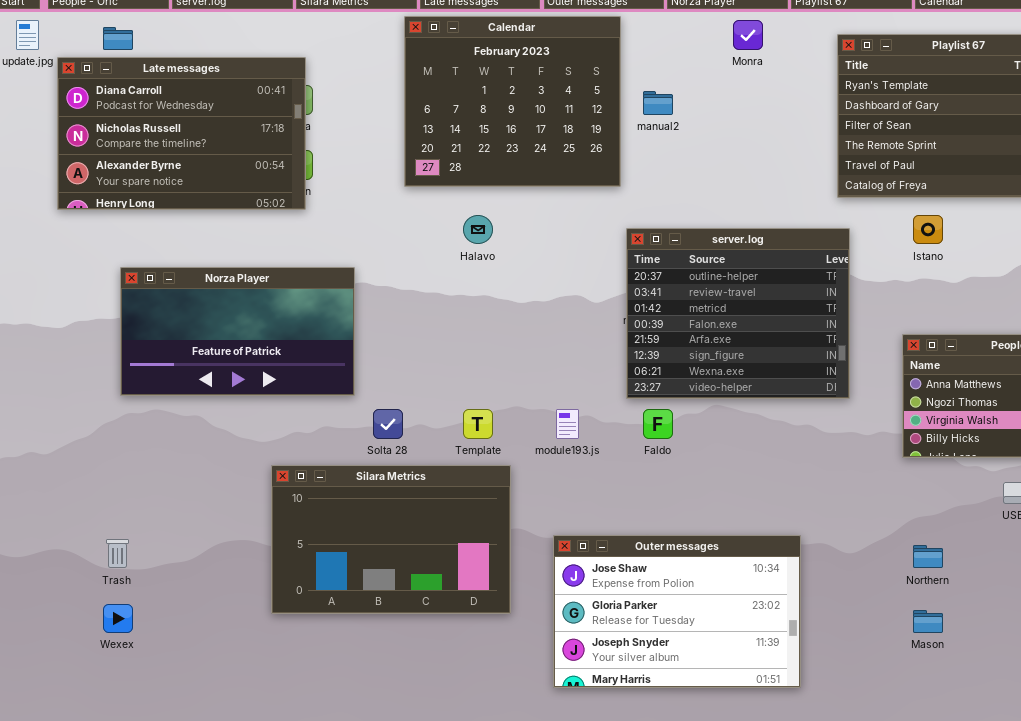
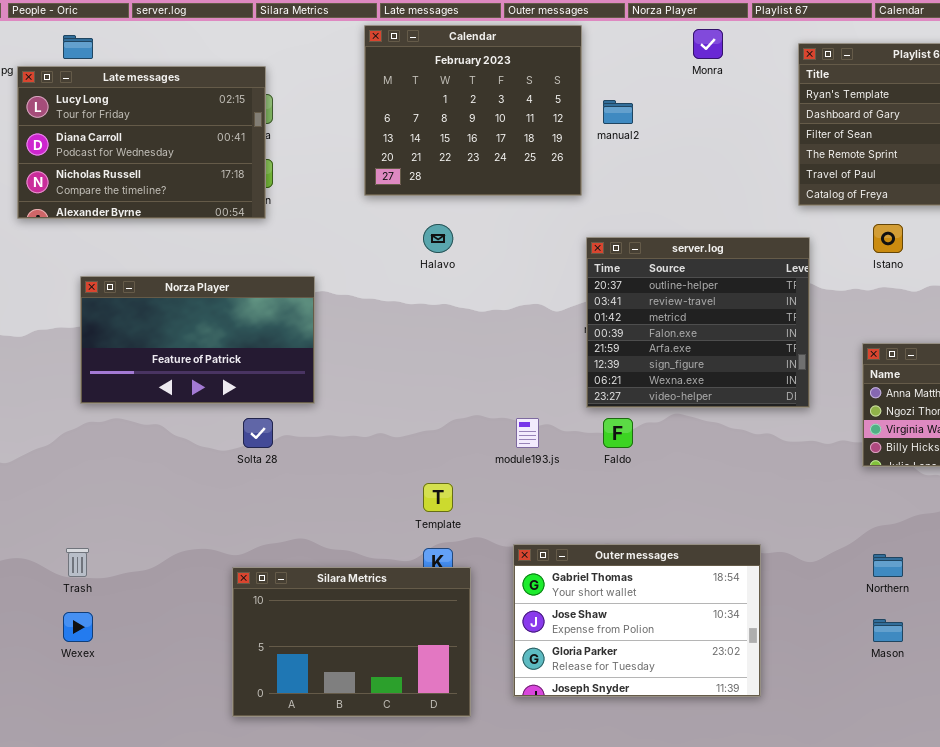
Late messages: [57,57,306,210] -> [17,66,266,219], scrolled up 1 row
Solta 28: [373,409,403,439] -> [243,418,273,448], moved
Template: [463,409,493,439] -> [423,483,453,512], moved
Silara Metrics: [271,465,511,614] -> [232,567,471,717], moved
Outer messages: [553,535,801,688] -> [513,544,761,697], scrolled up 1 row

